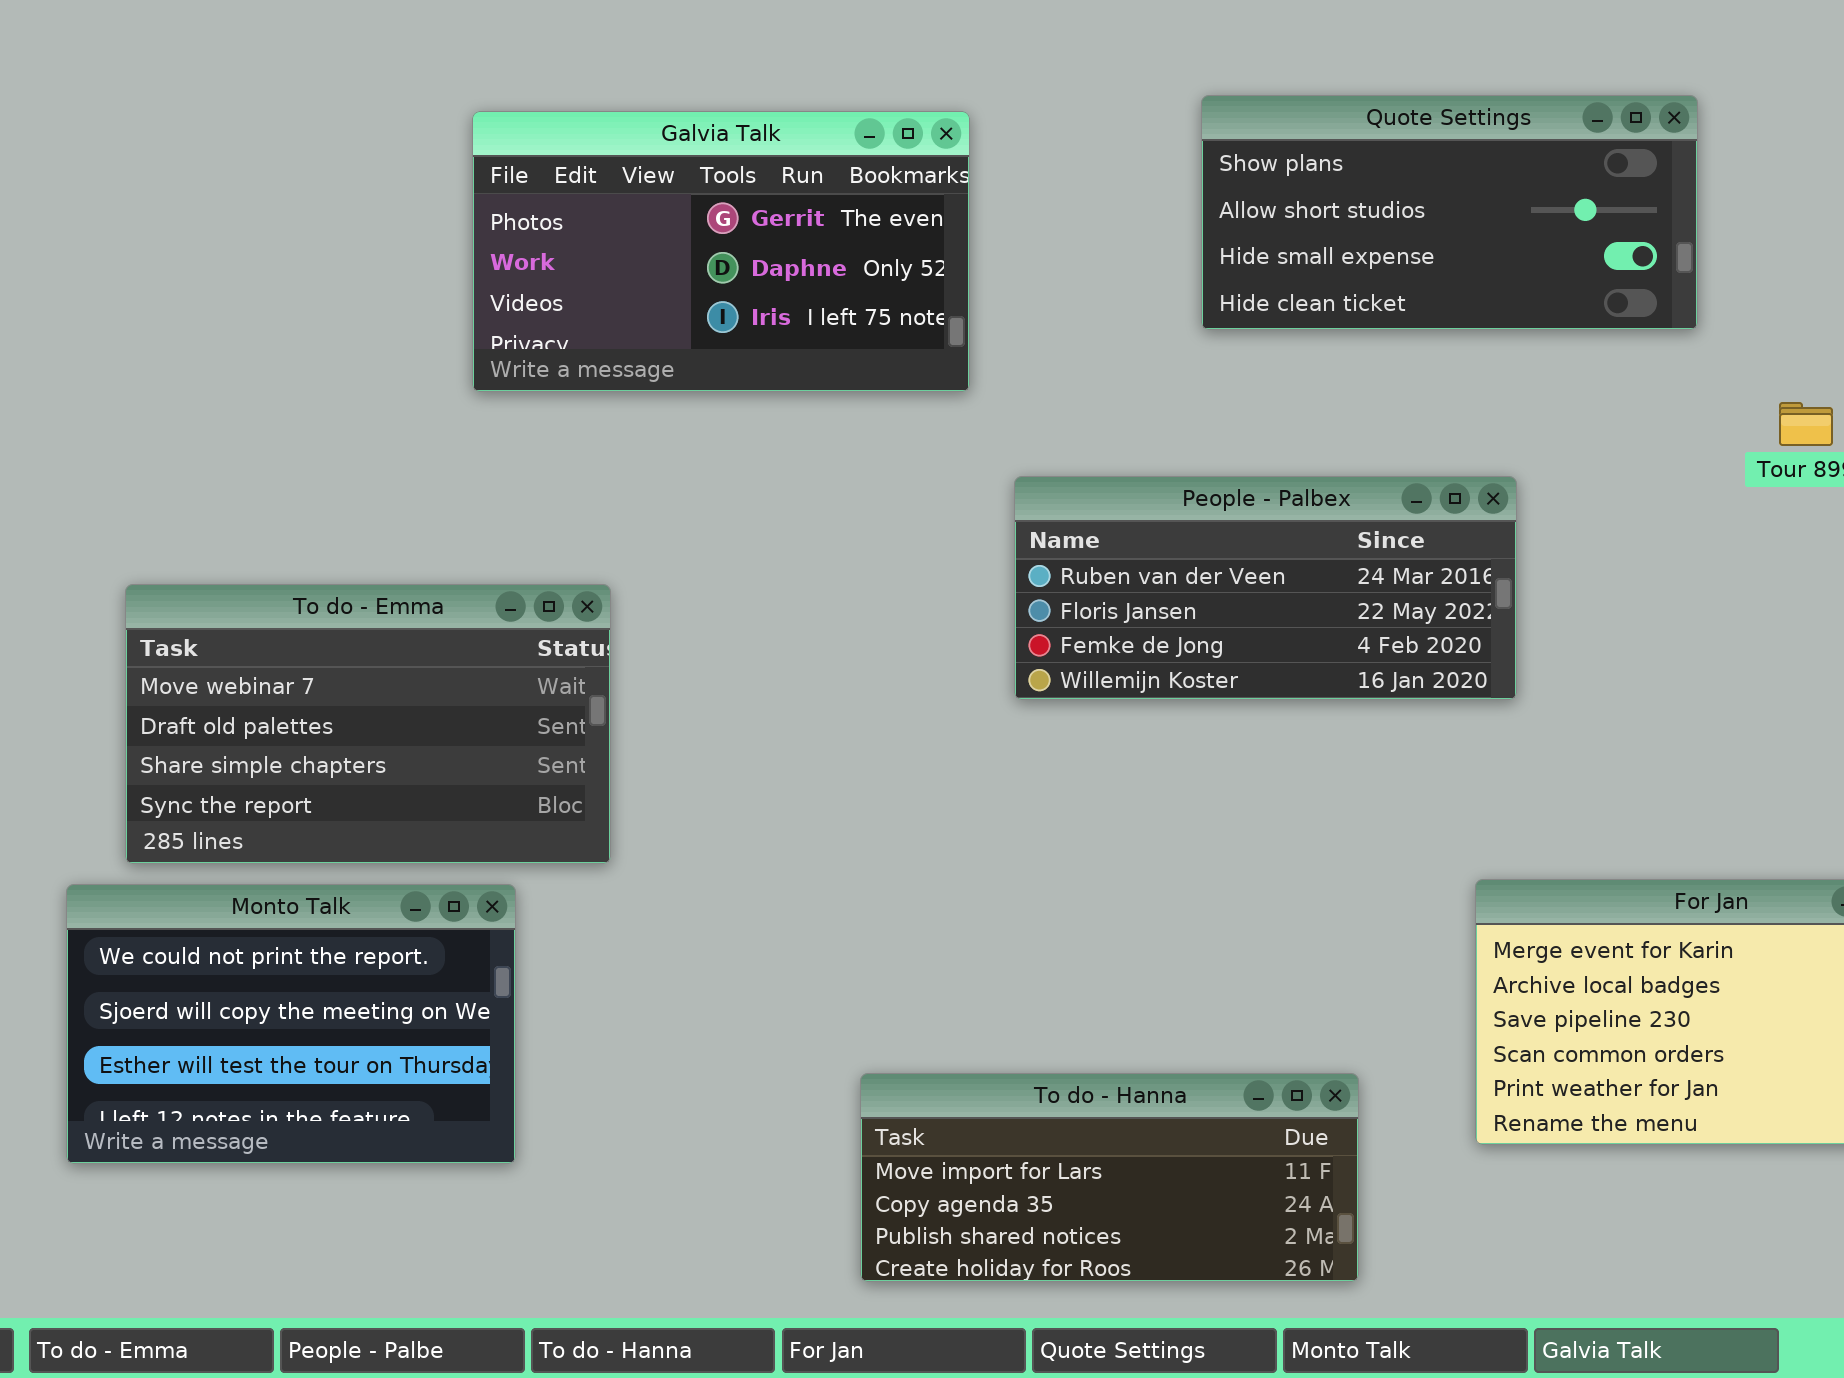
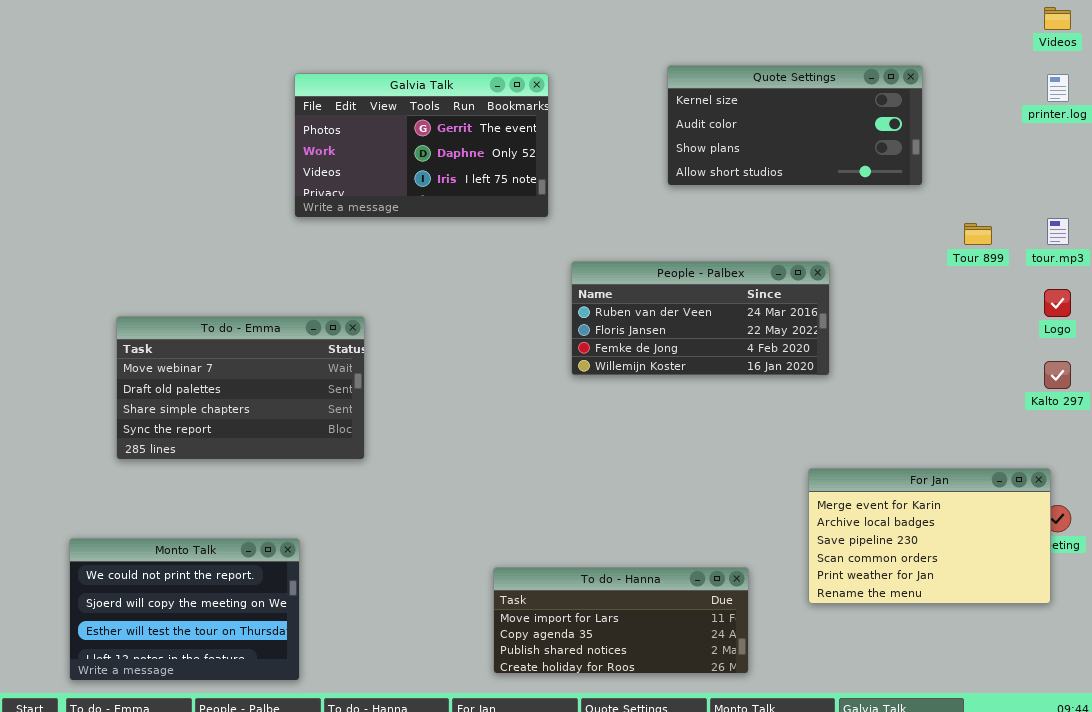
Quote Settings: [1201,95,1698,330] -> [667,65,923,186], scrolled up 2 rows
Monto Talk: [66,884,516,1164] -> [69,538,300,681], moved

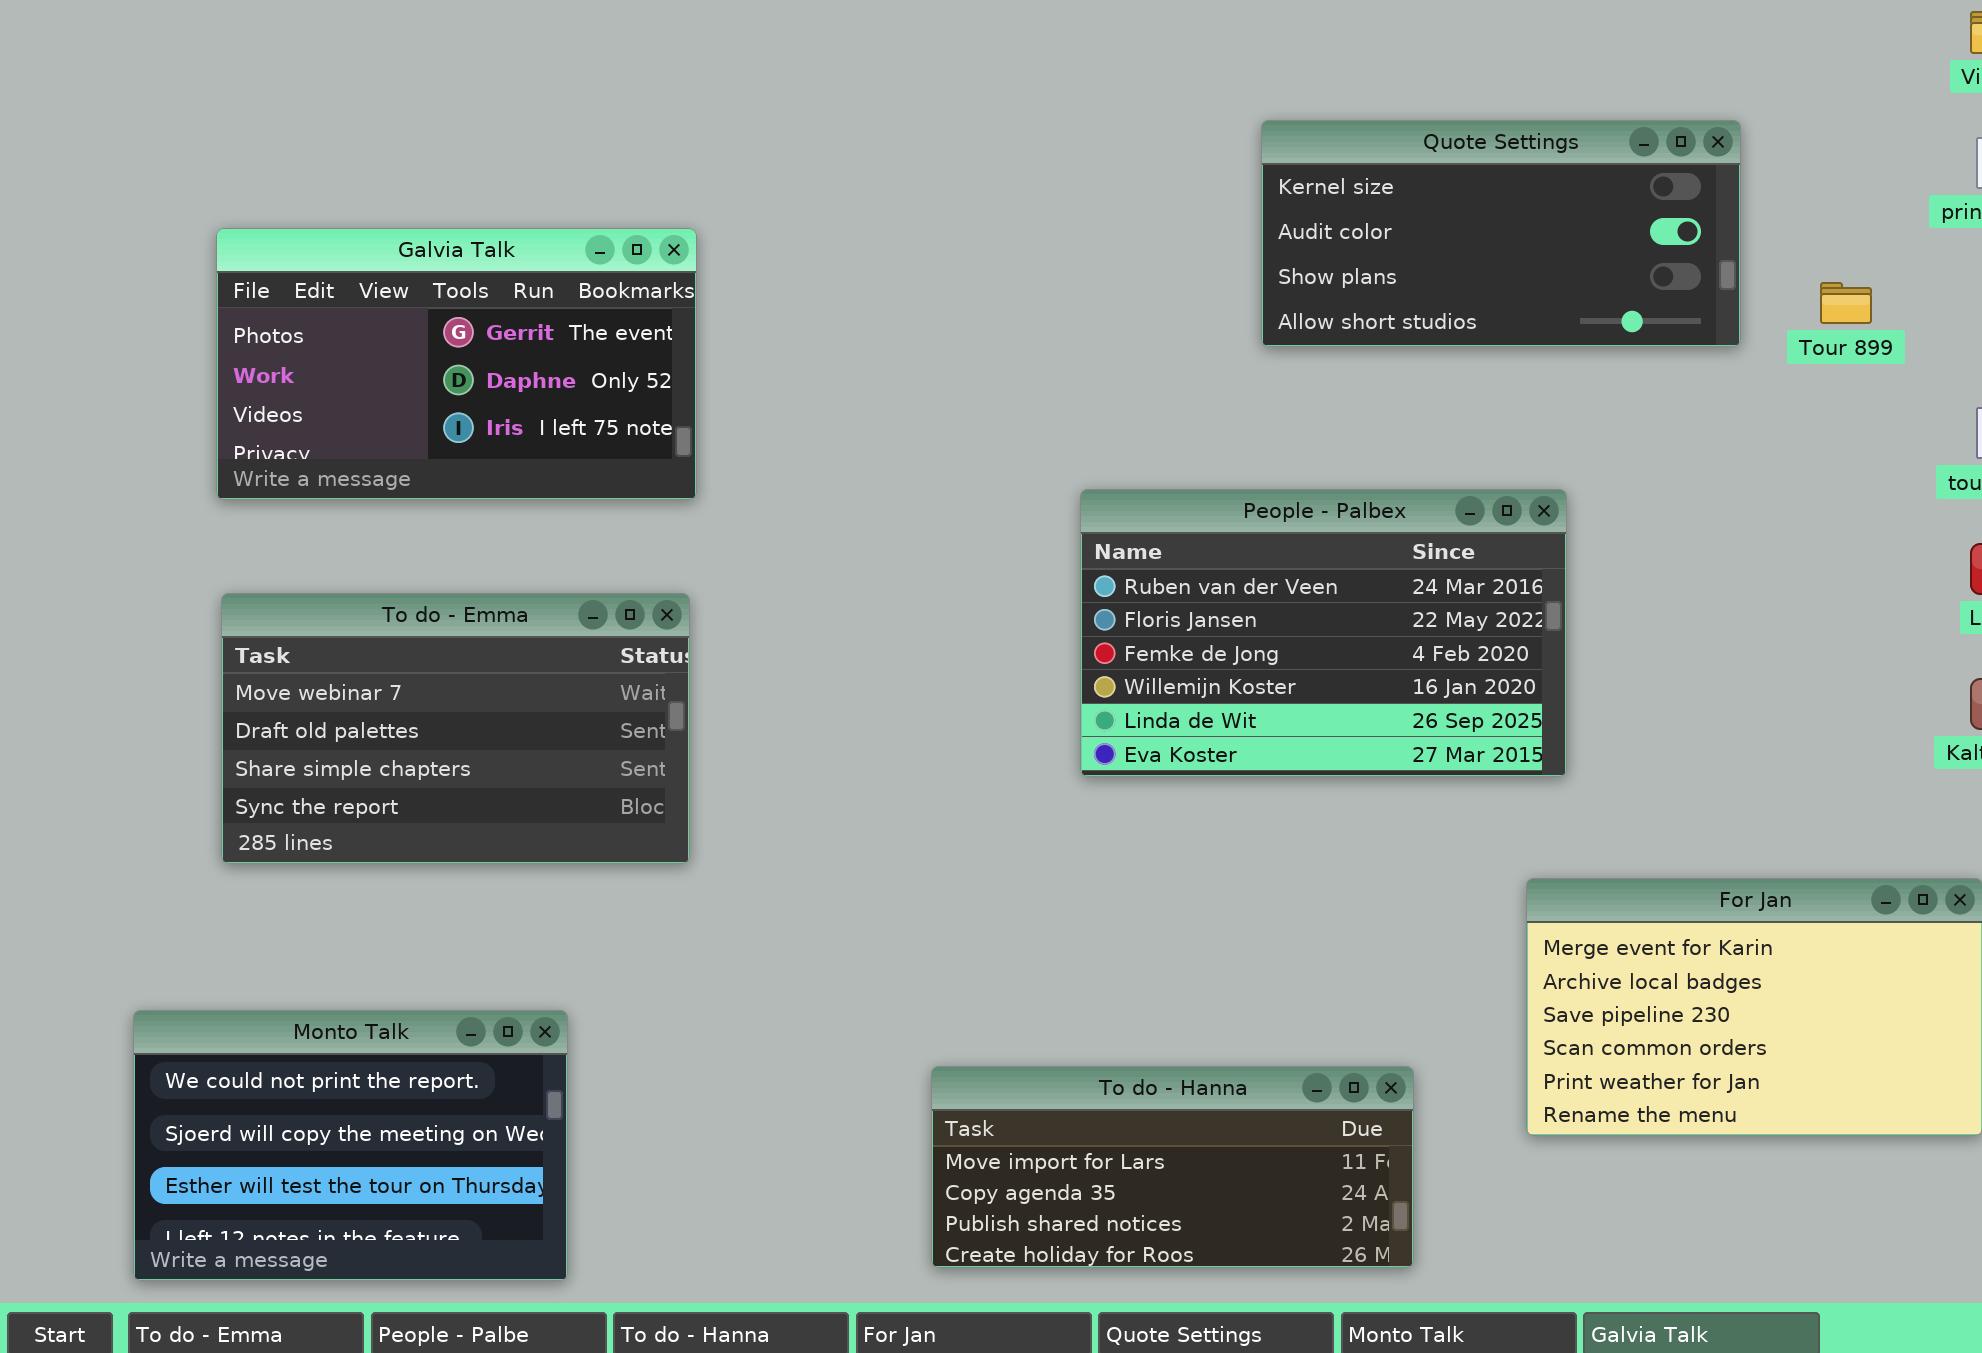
Galvia Talk: [294,73,549,218] -> [216,228,697,500], moved
Tour 899: [964,223,992,245] -> [1820,282,1872,324], moved
People - Palbex: [571,261,830,376] -> [1080,489,1567,777], resized

